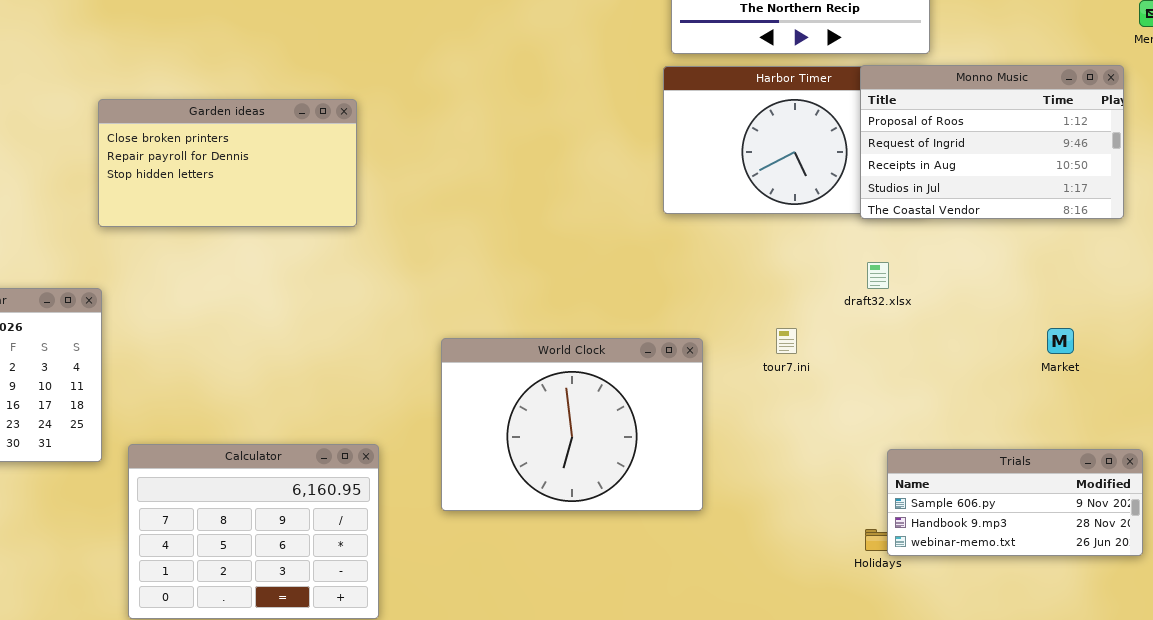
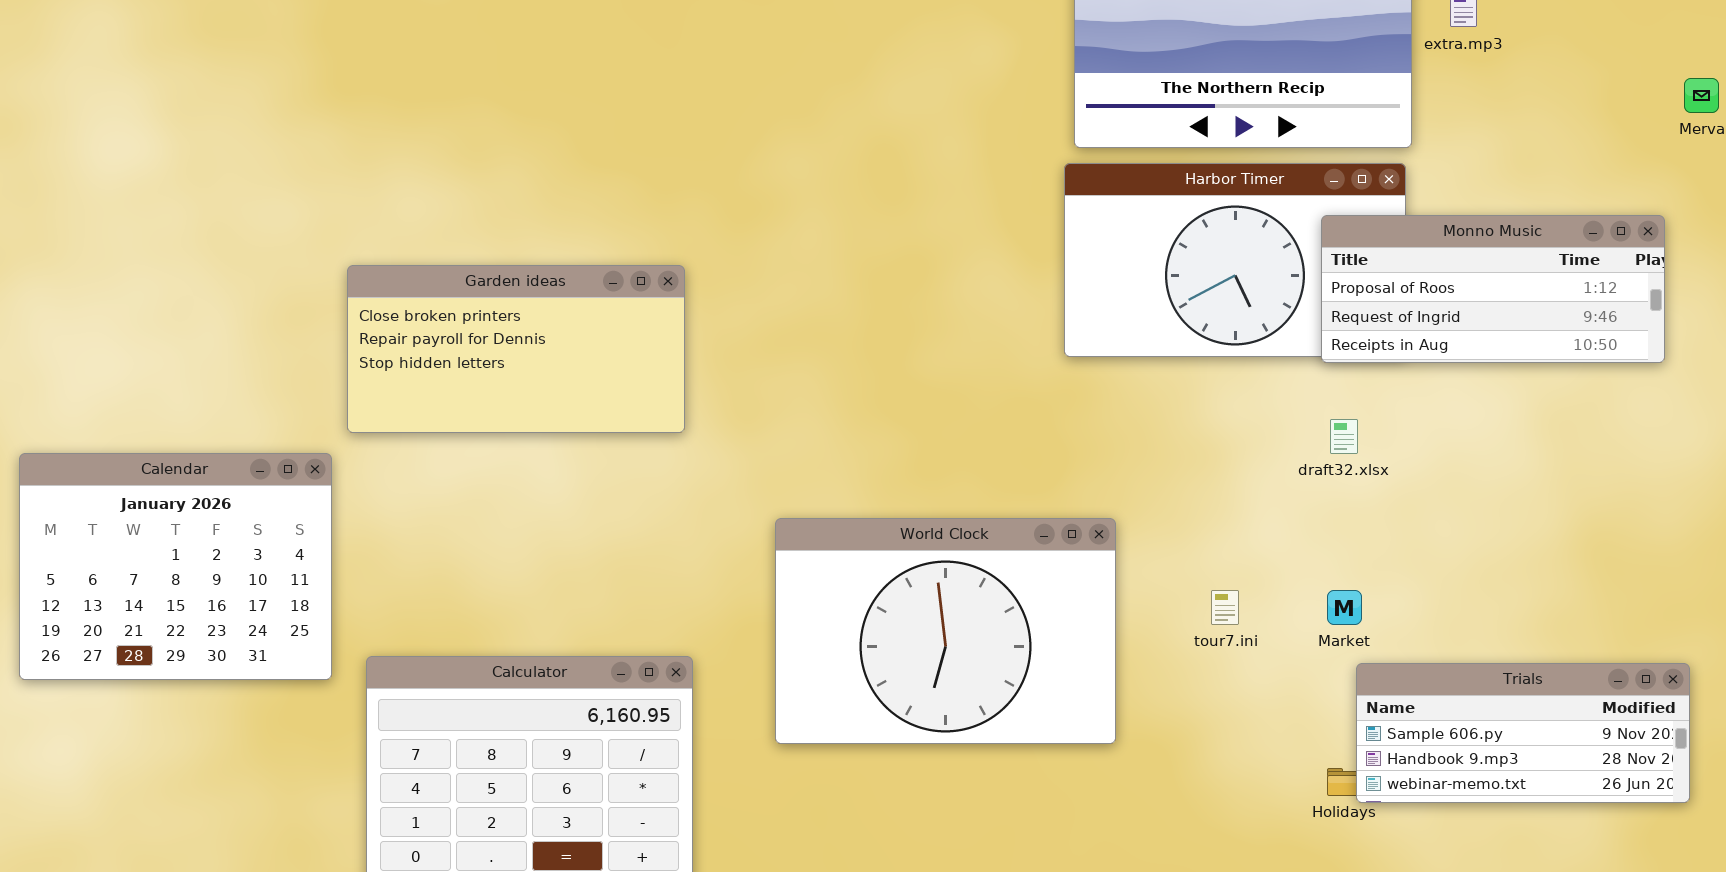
Monno Music: [860,65,1124,219] -> [1321,215,1665,363], resized
Garden ideas: [98,99,357,227] -> [347,265,685,433], moved
tour7.ini: [776,328,797,354] -> [1211,590,1239,625], moved
Market: [1047,328,1074,354] -> [1327,590,1362,625], moved

